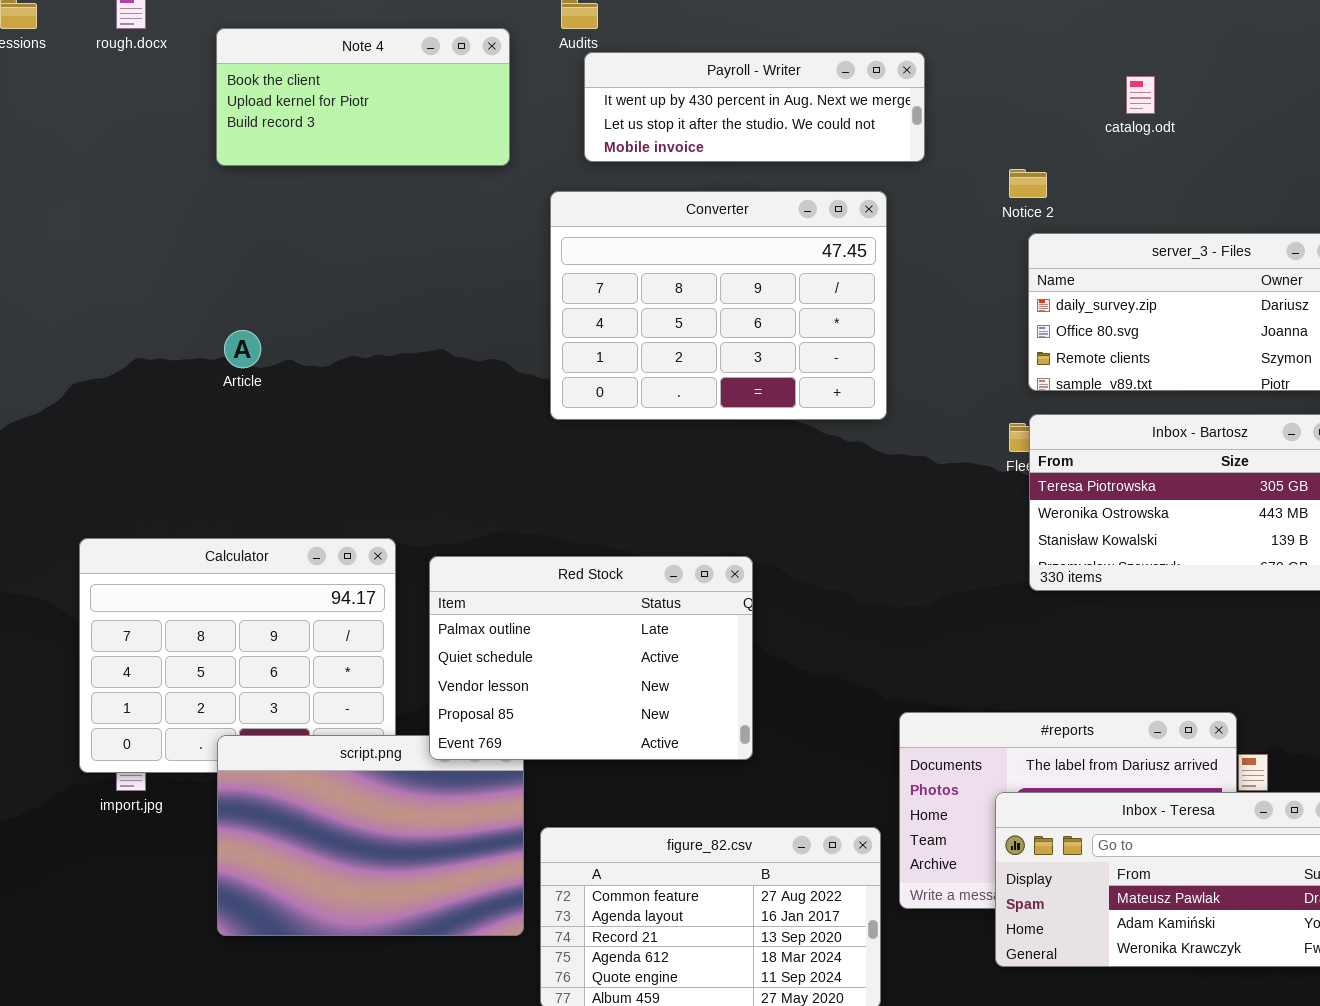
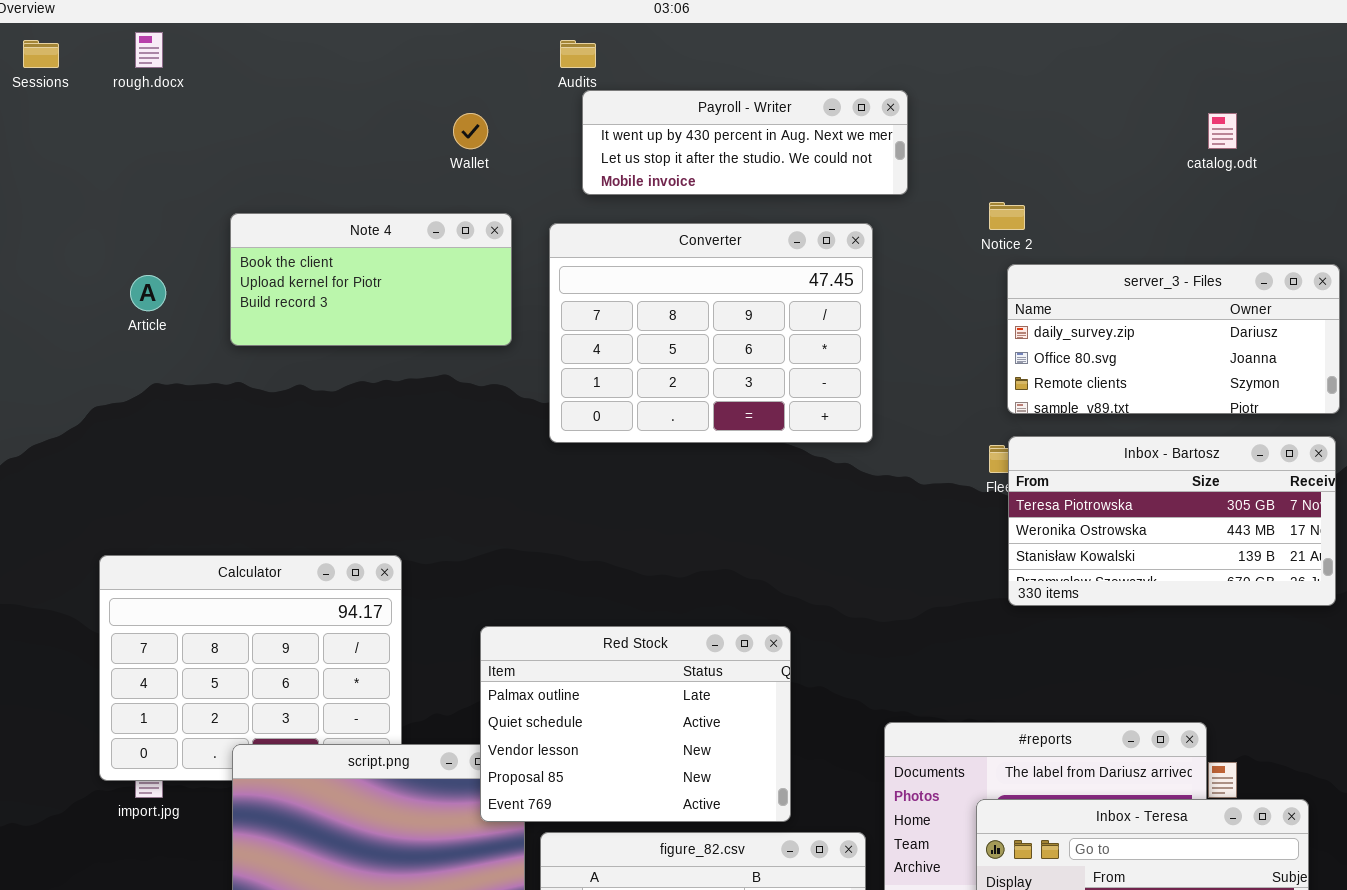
Note 4: [216,28,510,166] -> [230,213,512,346], moved
catalog.odt: [1126,76,1155,114] -> [1208,113,1237,149], moved
Article: [224,330,261,368] -> [130,275,166,311], moved
Red Stock: [429,556,753,760] -> [480,626,791,822], moved

